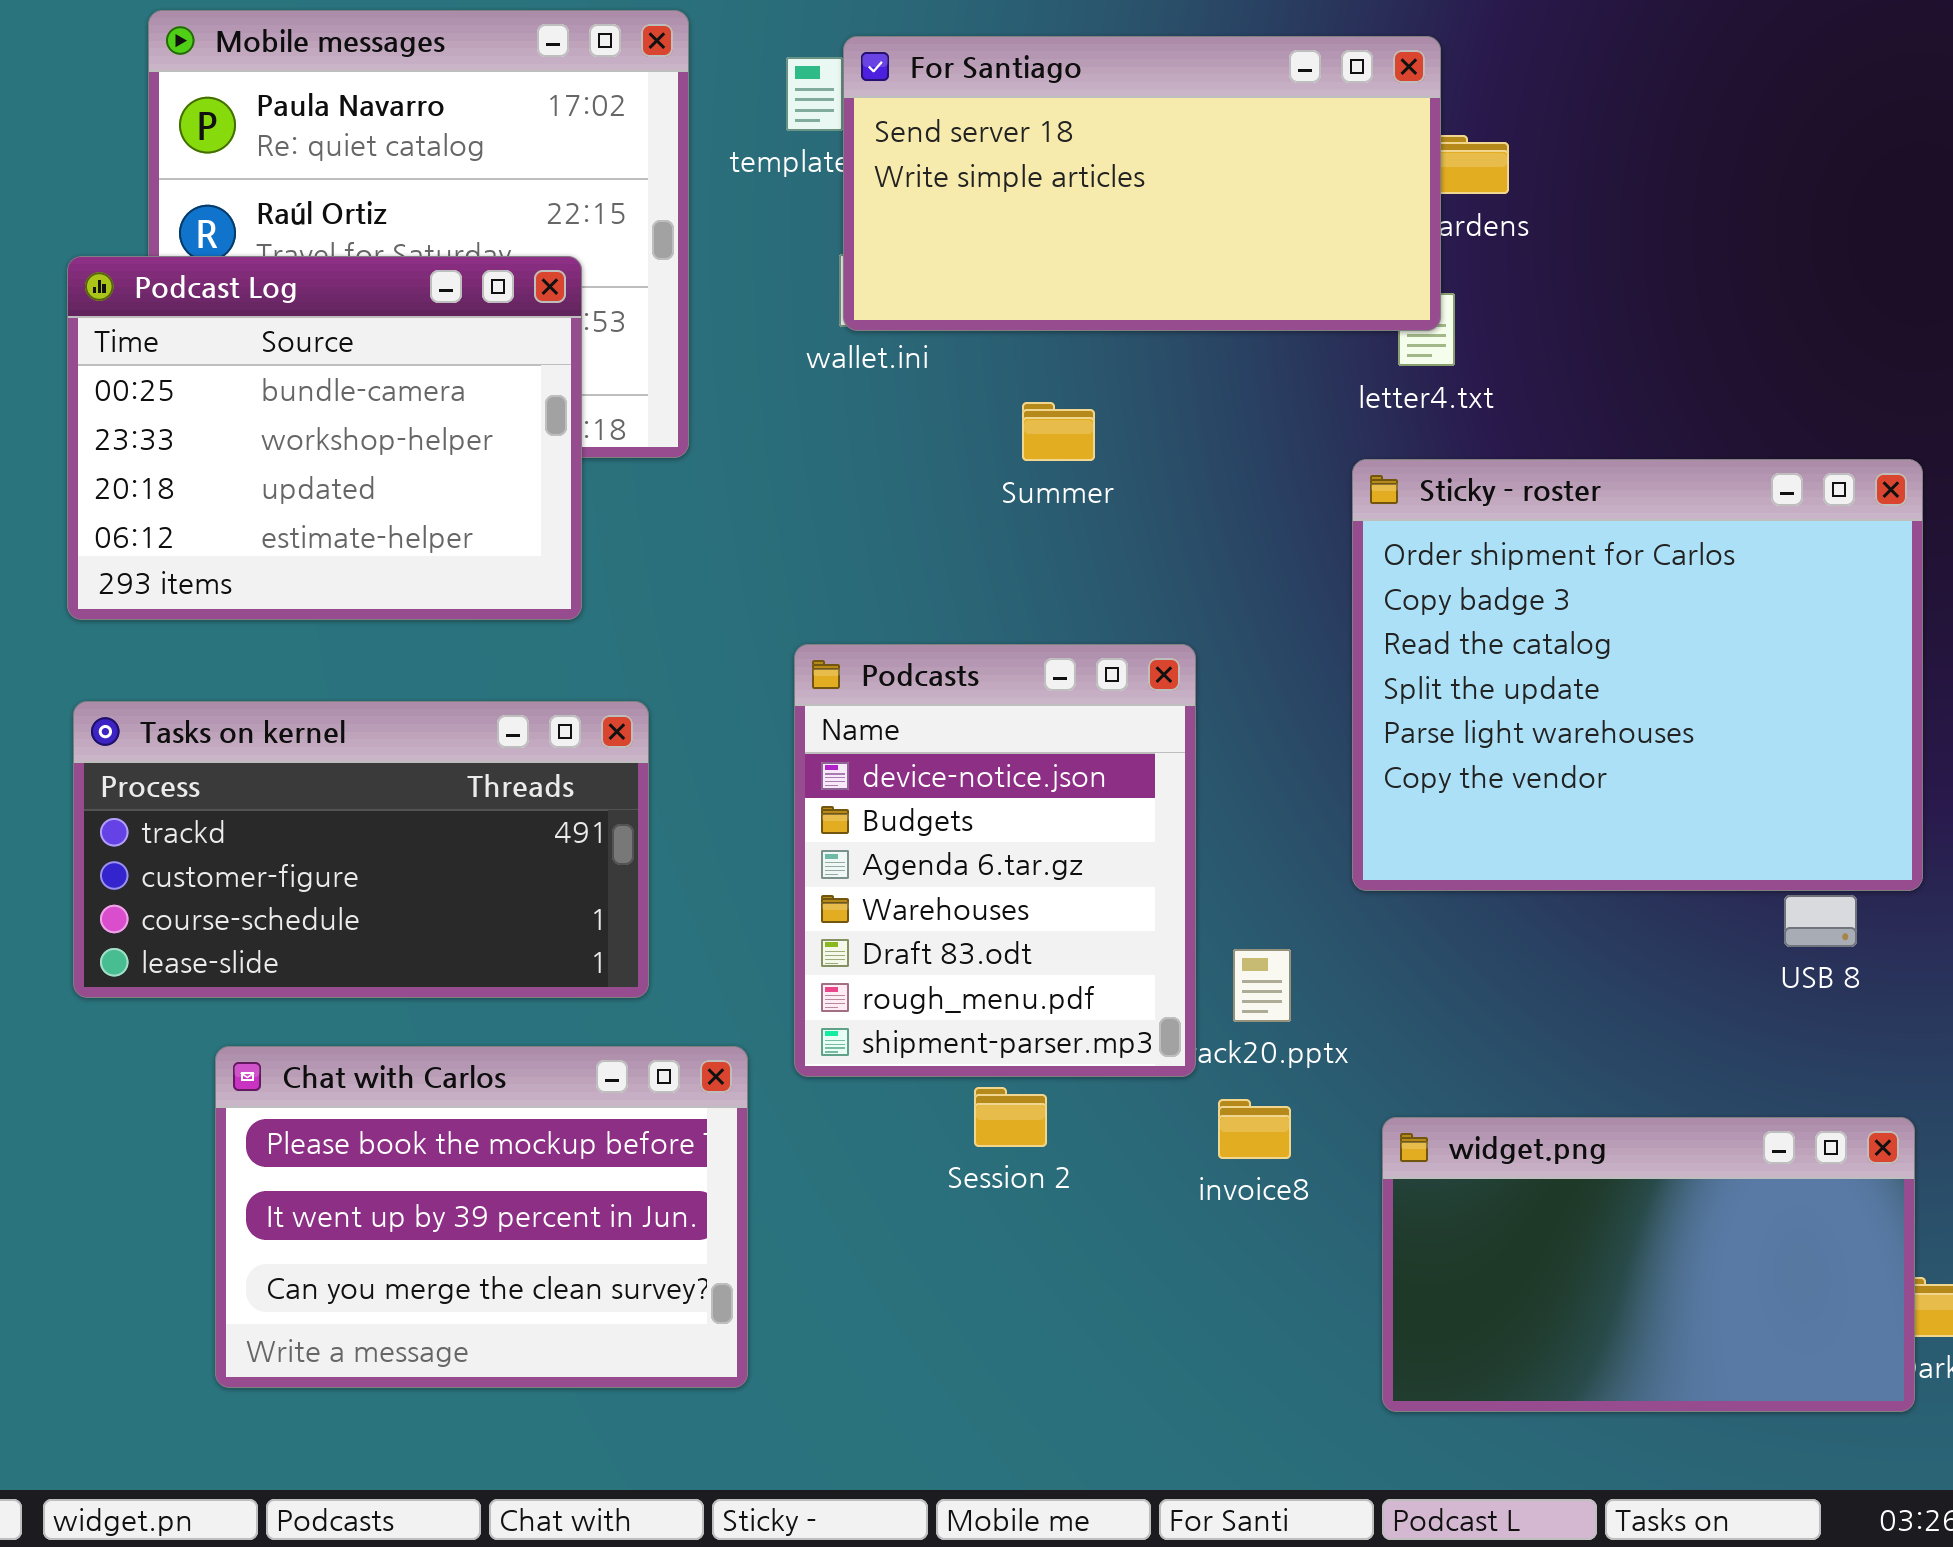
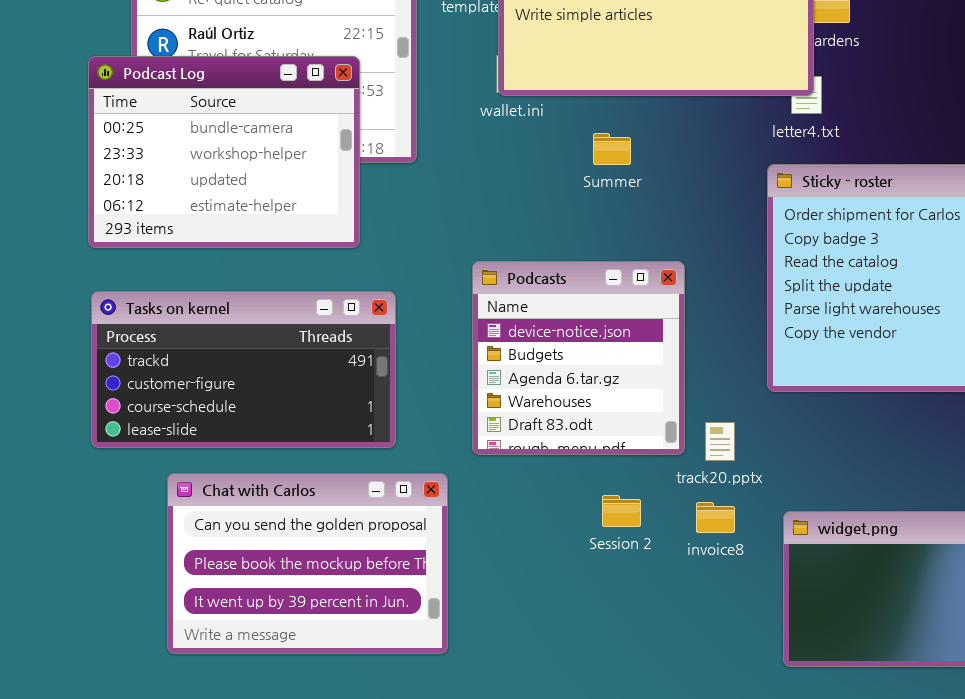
Podcasts: [794,644,1196,1077] -> [472,261,685,455], resized
Chat with Carlos: [215,1046,748,1388] -> [167,473,448,654], scrolled up 1 row
Session 2: [974,1087,1047,1147] -> [602,495,641,527], moved

